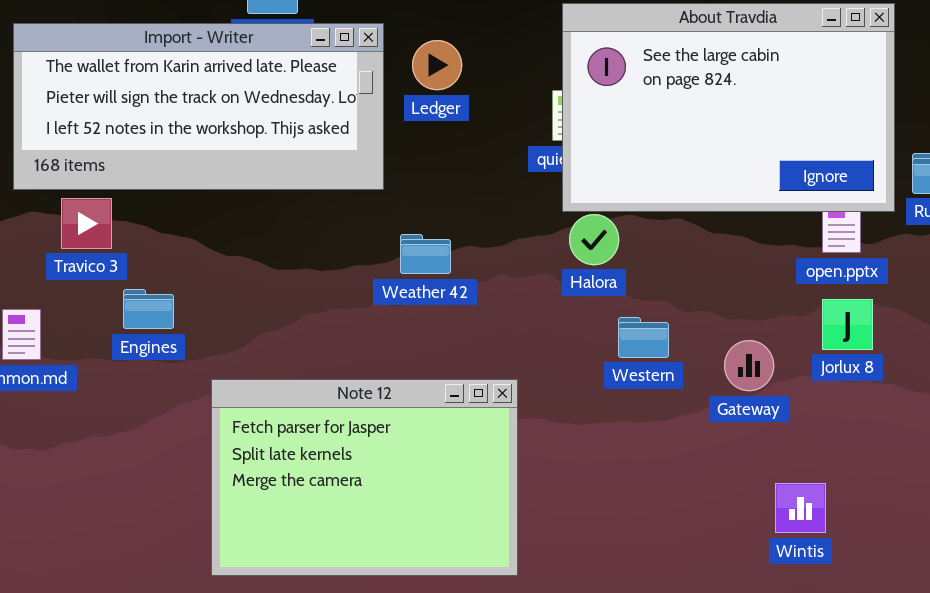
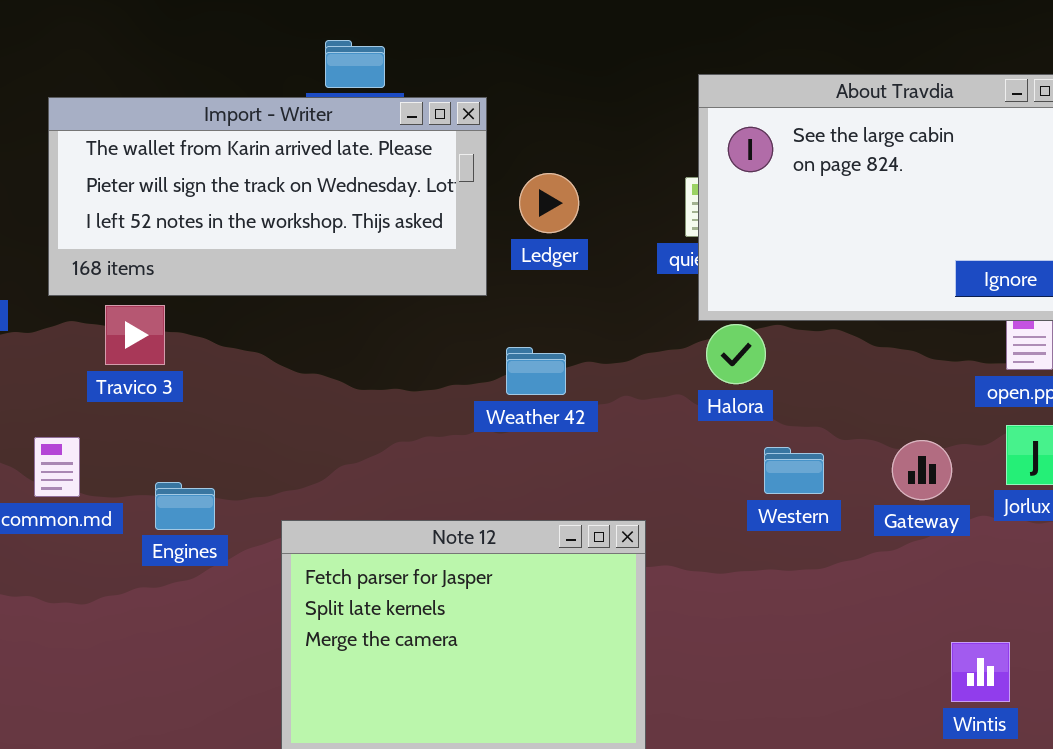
Ledger: [412,40,462,90] -> [519,173,579,233], moved
Engines: [123,289,174,329] -> [155,482,215,530], moved
Gateway: [724,340,774,391] -> [892,440,952,500], moved

